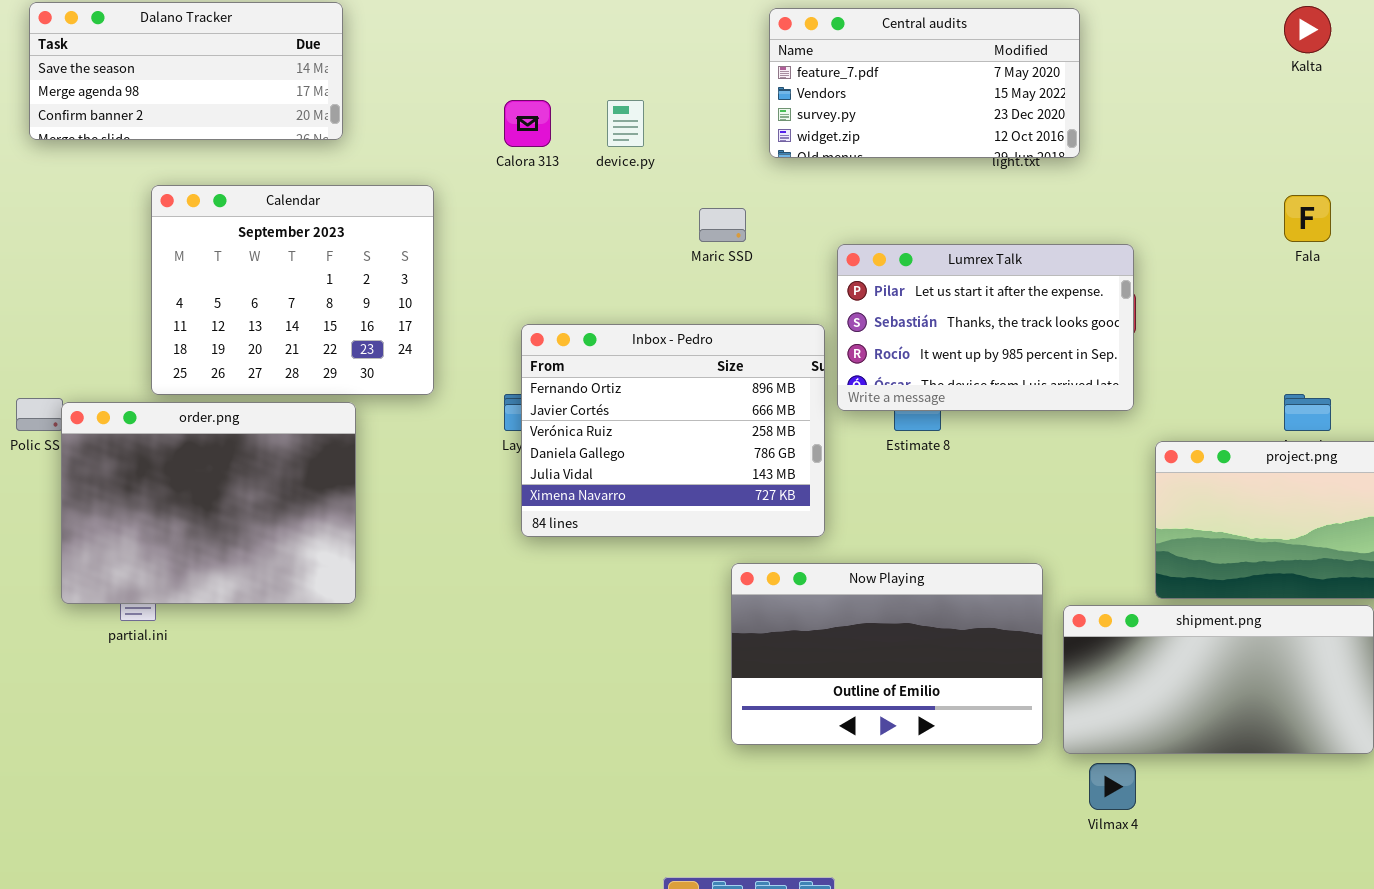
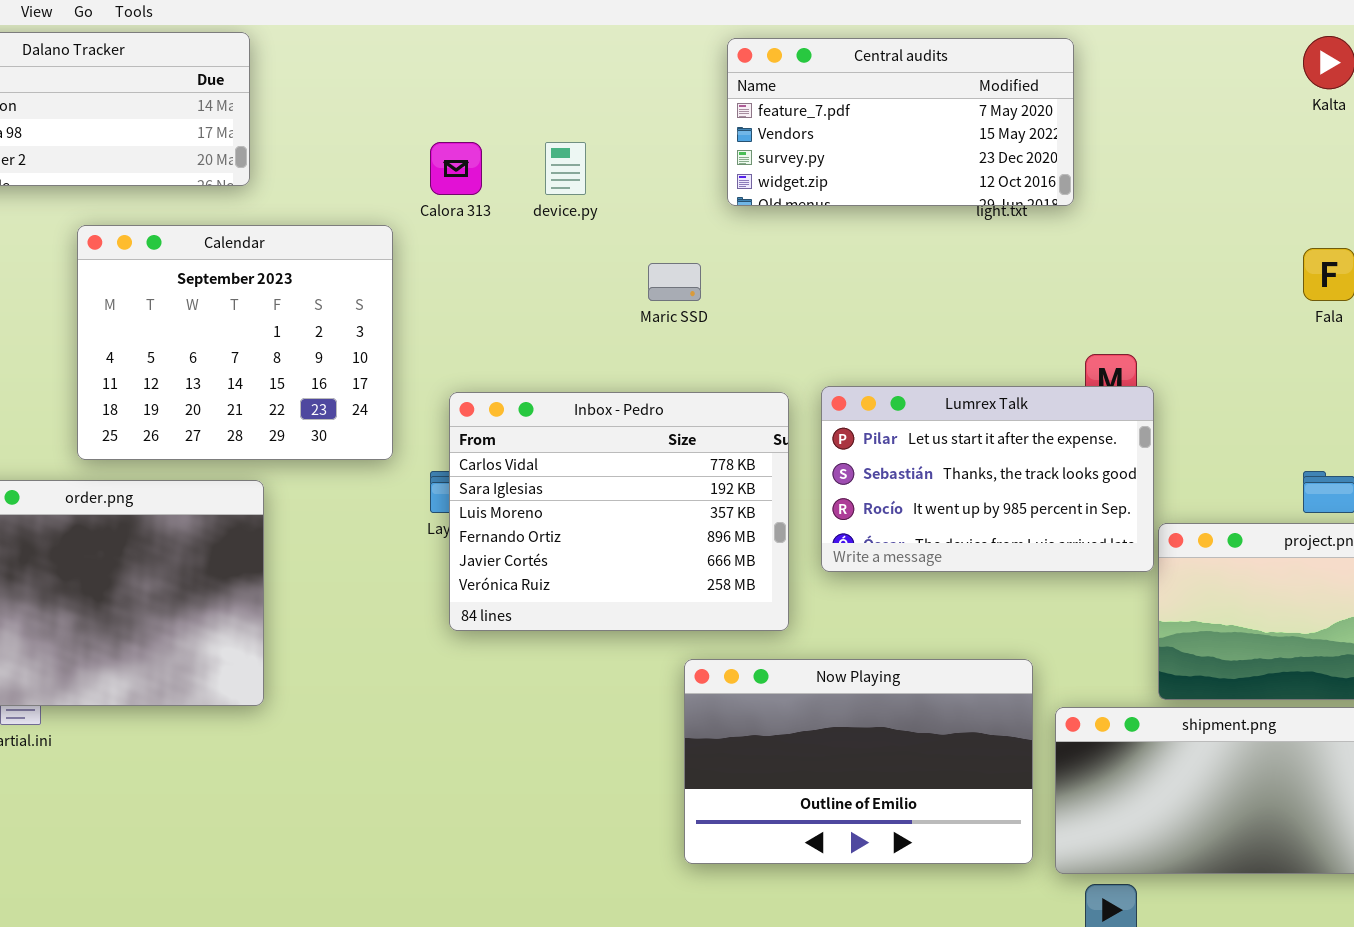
Calendar: [151,185,434,395] -> [77,225,393,460], moved
Lumrex Talk: [837,244,1134,411] -> [821,386,1154,572], moved
Inbox - Pedro: [521,324,825,537] -> [449,392,789,631], scrolled up 3 rows

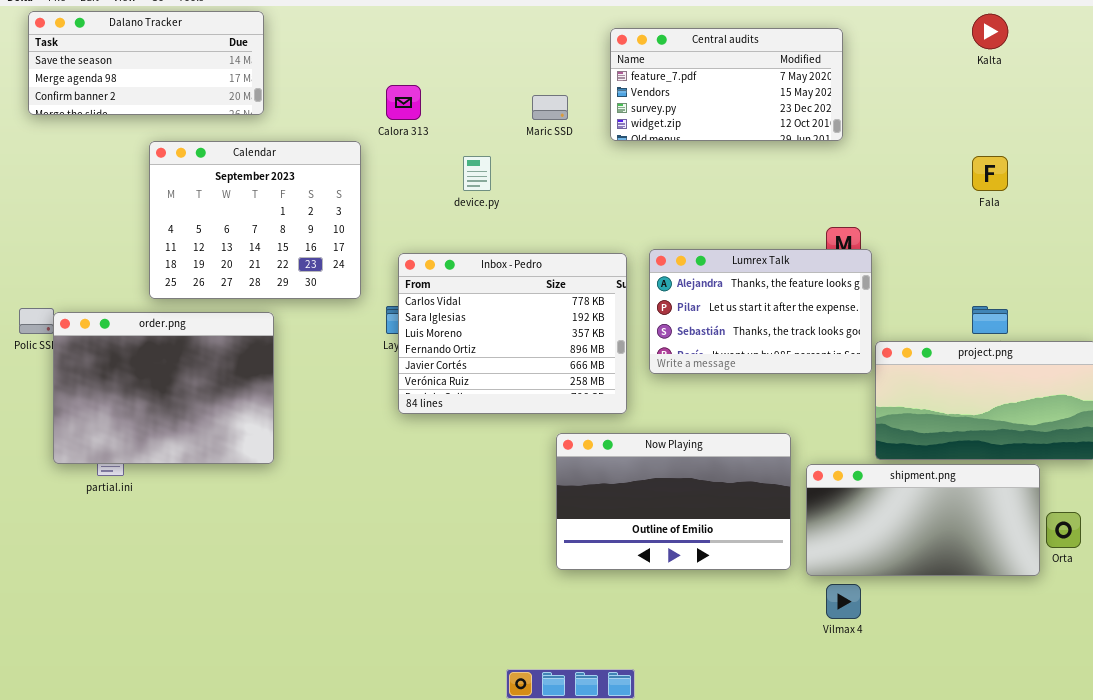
Central audits: [727,38,1074,206] -> [610,28,843,141], moved
device.py: [545,142,586,195] -> [463,156,491,191], moved
Maric SSD: [648,263,701,301] -> [532,95,568,120], moved
Lumrex Talk: [821,386,1154,572] -> [649,249,872,374], scrolled up 1 row

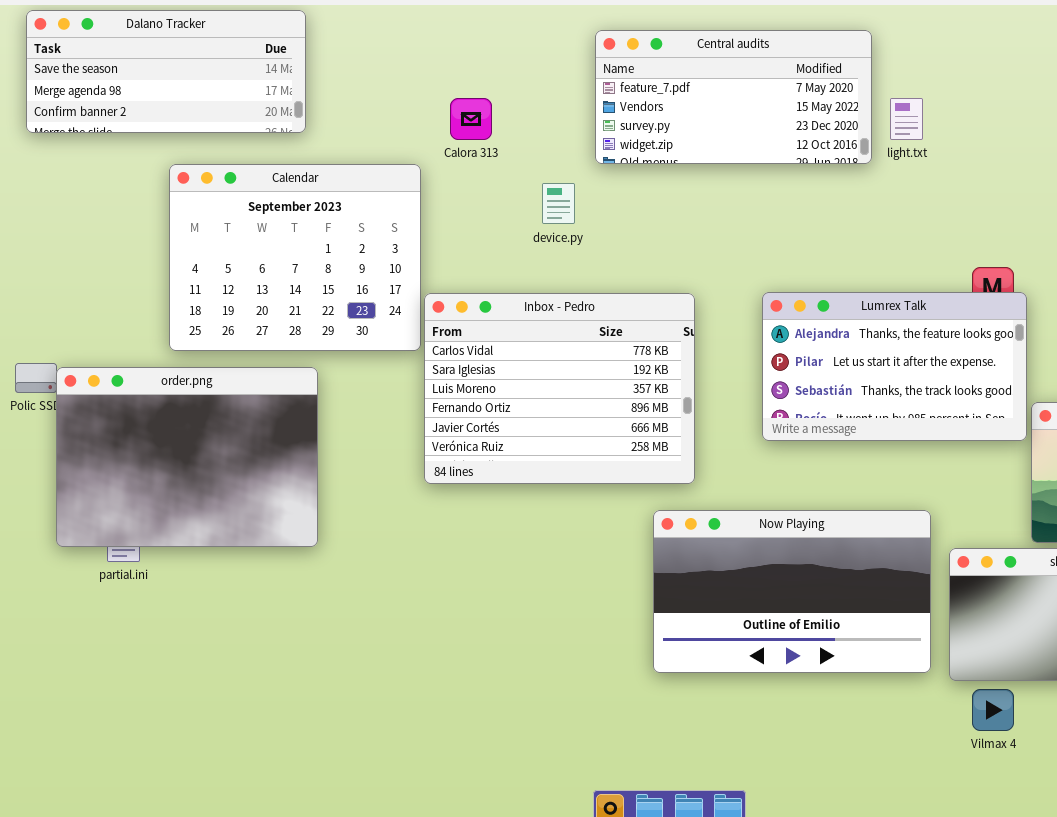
Central audits: [610,28,843,141] -> [595,30,872,164], moved
Inbox - Pedro: [398,253,627,414] -> [424,293,695,484], moved

